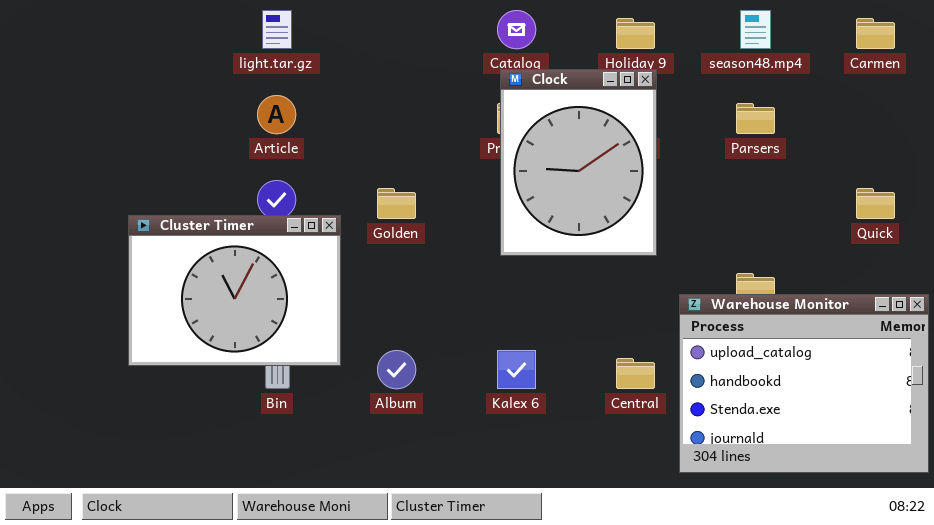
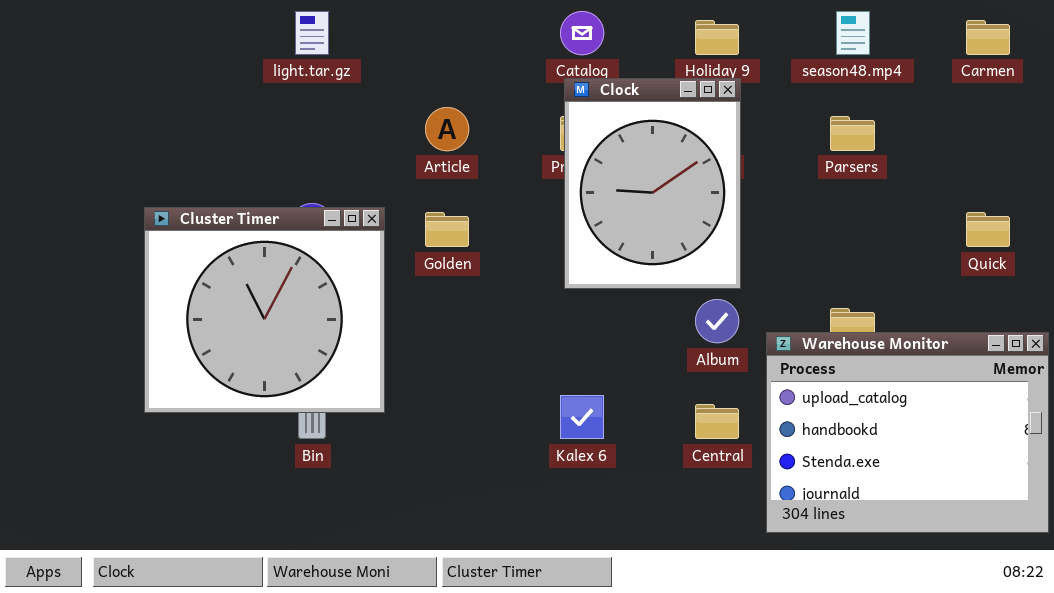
Article: [257,95,296,134] -> [425,107,469,151], moved
Cluster Timer: [128,215,341,366] -> [144,207,385,413], resized
Album: [377,350,416,389] -> [695,299,739,343], moved

